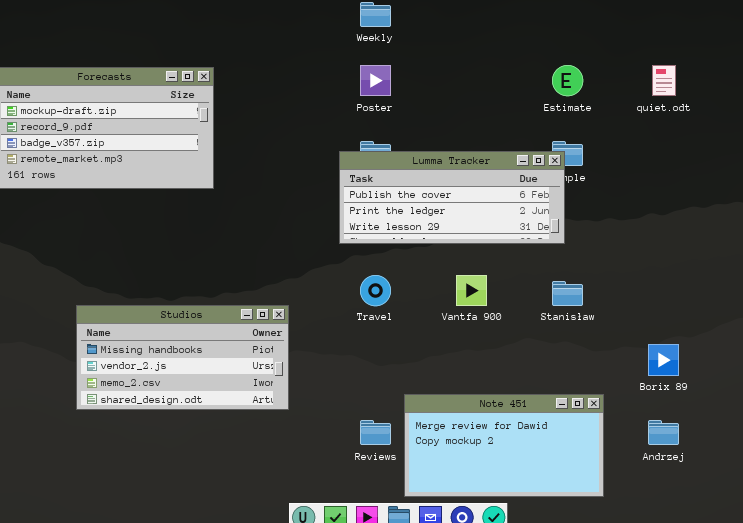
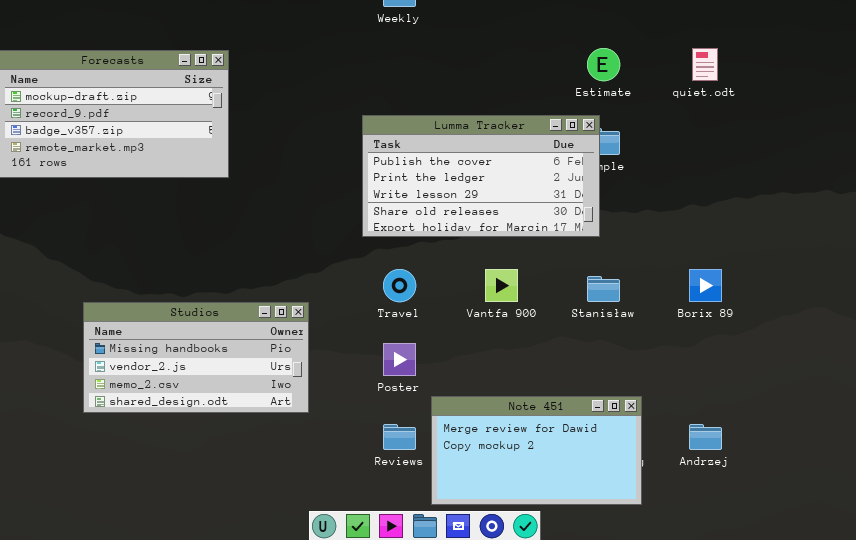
Poster: [360,65,391,96] -> [383,343,416,376], moved
Lumma Tracker: [339,151,565,244] -> [362,115,600,237], resized
Borix 89: [648,344,679,376] -> [689,269,722,302], moved

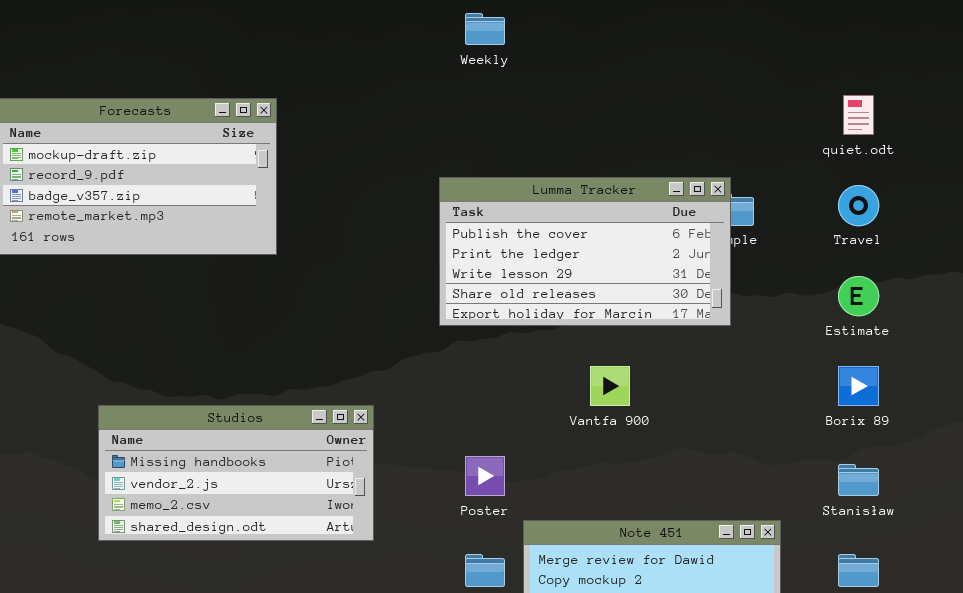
Estimate: [587,48,620,81] -> [838,276,879,316], moved
Travel: [383,269,416,302] -> [838,185,879,226], moved
Stanisław: [587,276,620,302] -> [838,464,879,496], moved

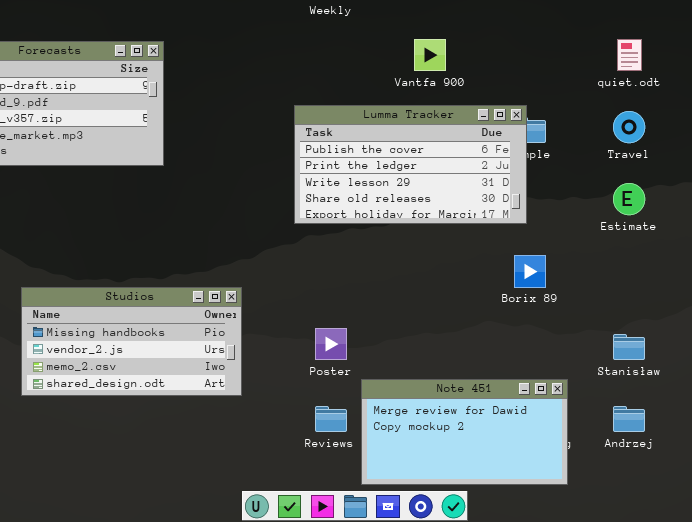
Vantfa 900: [590,366,630,406] -> [414,39,446,71], moved
Borix 89: [838,366,879,406] -> [514,255,546,288], moved

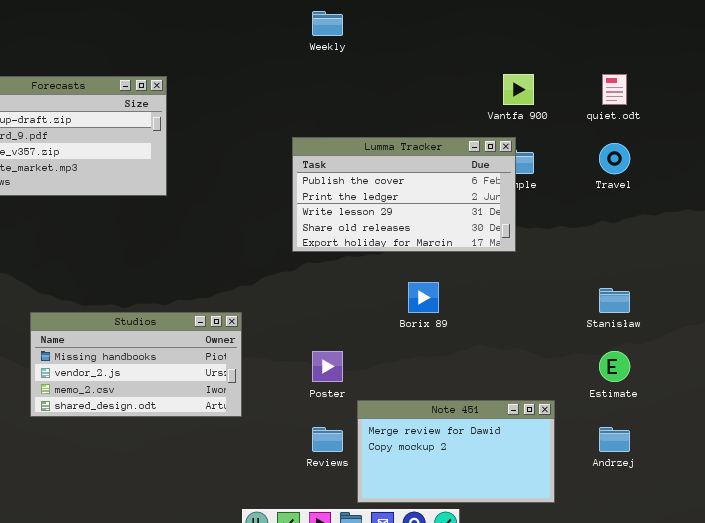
Vantfa 900: [414,39,446,71] -> [503,74,534,105], moved
Estimate: [613,183,645,215] -> [599,351,630,382], moved
Borix 89: [514,255,546,288] -> [408,282,439,313], moved
Stanisław: [613,334,645,360] -> [599,288,630,313], moved

